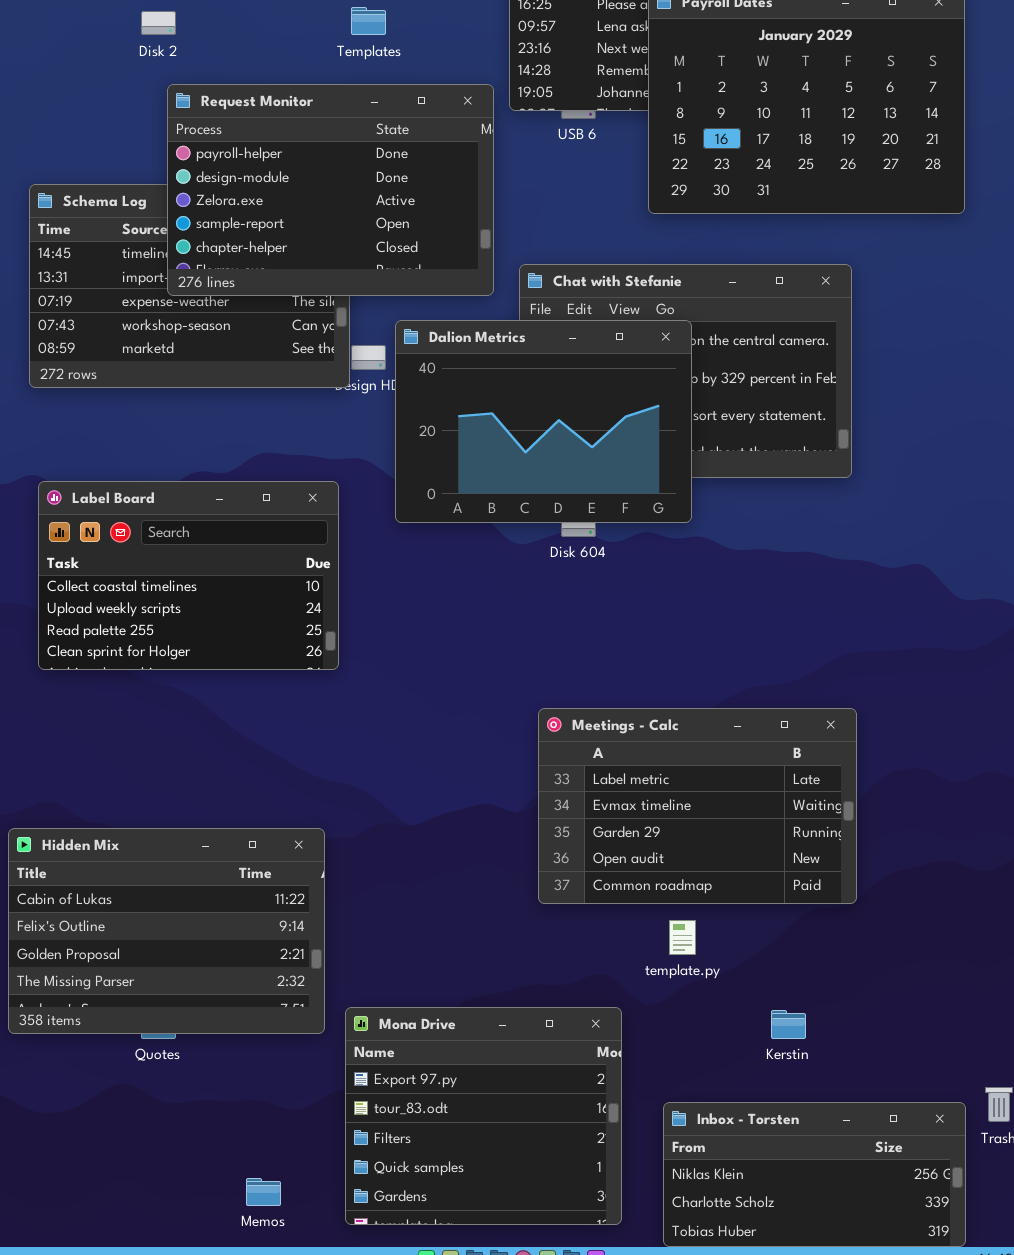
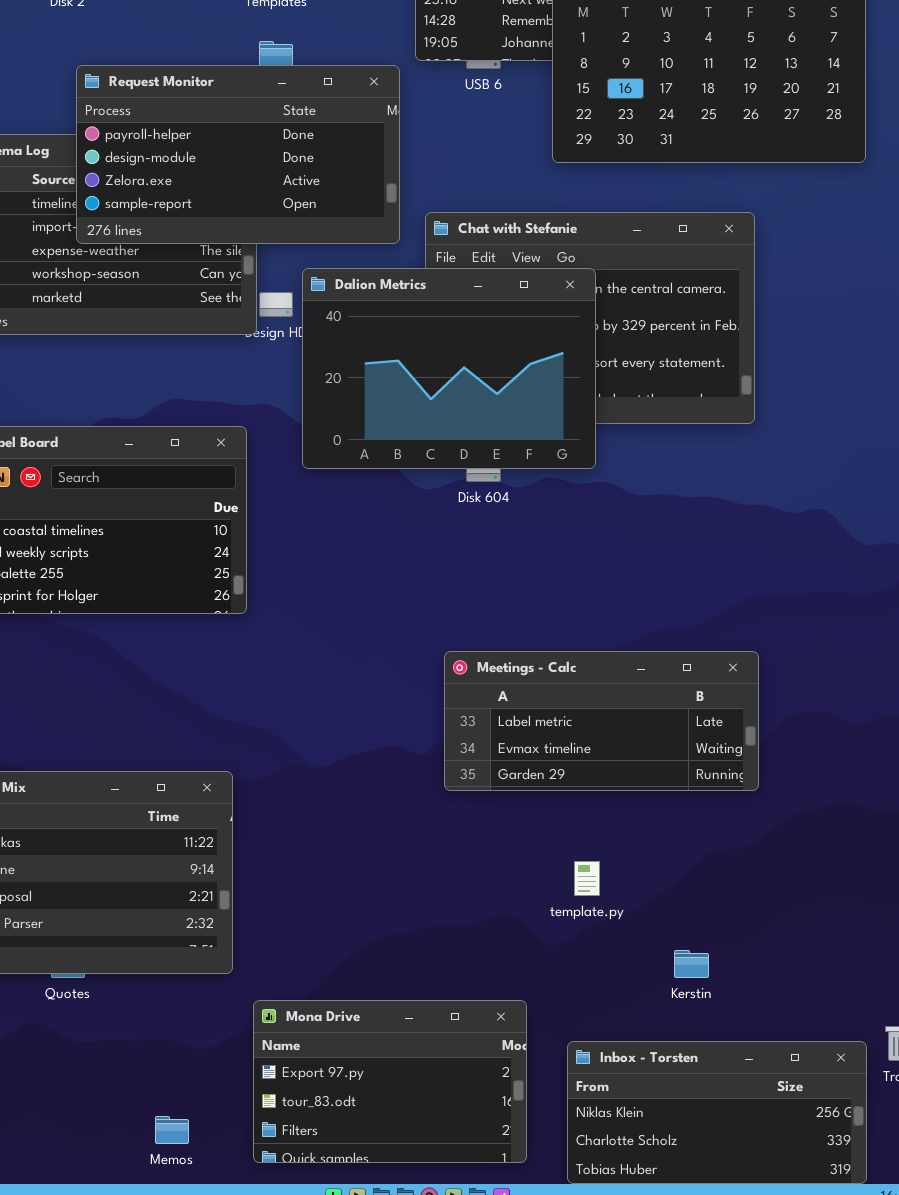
Request Monitor: [167,84,494,296] -> [76,65,400,244], resized
Meetings - Calc: [538,708,857,904] -> [444,651,759,791], resized
Mona Drive: [345,1007,622,1225] -> [253,1000,527,1163], resized

